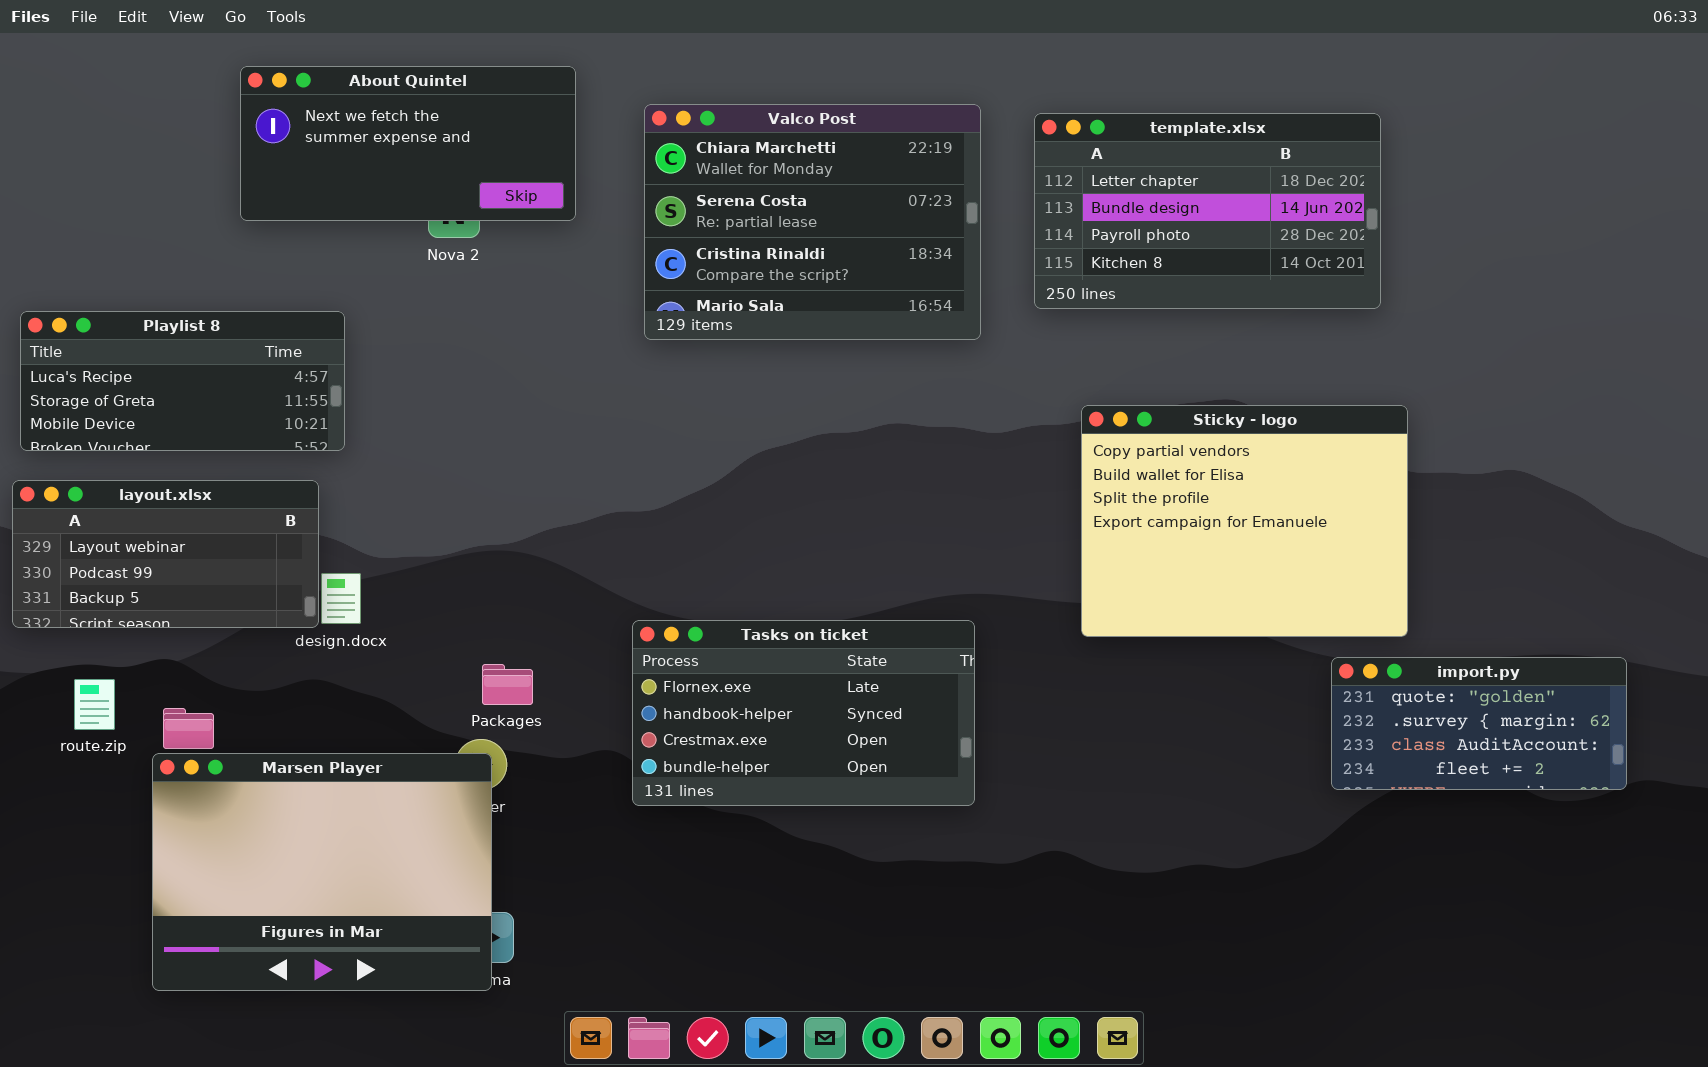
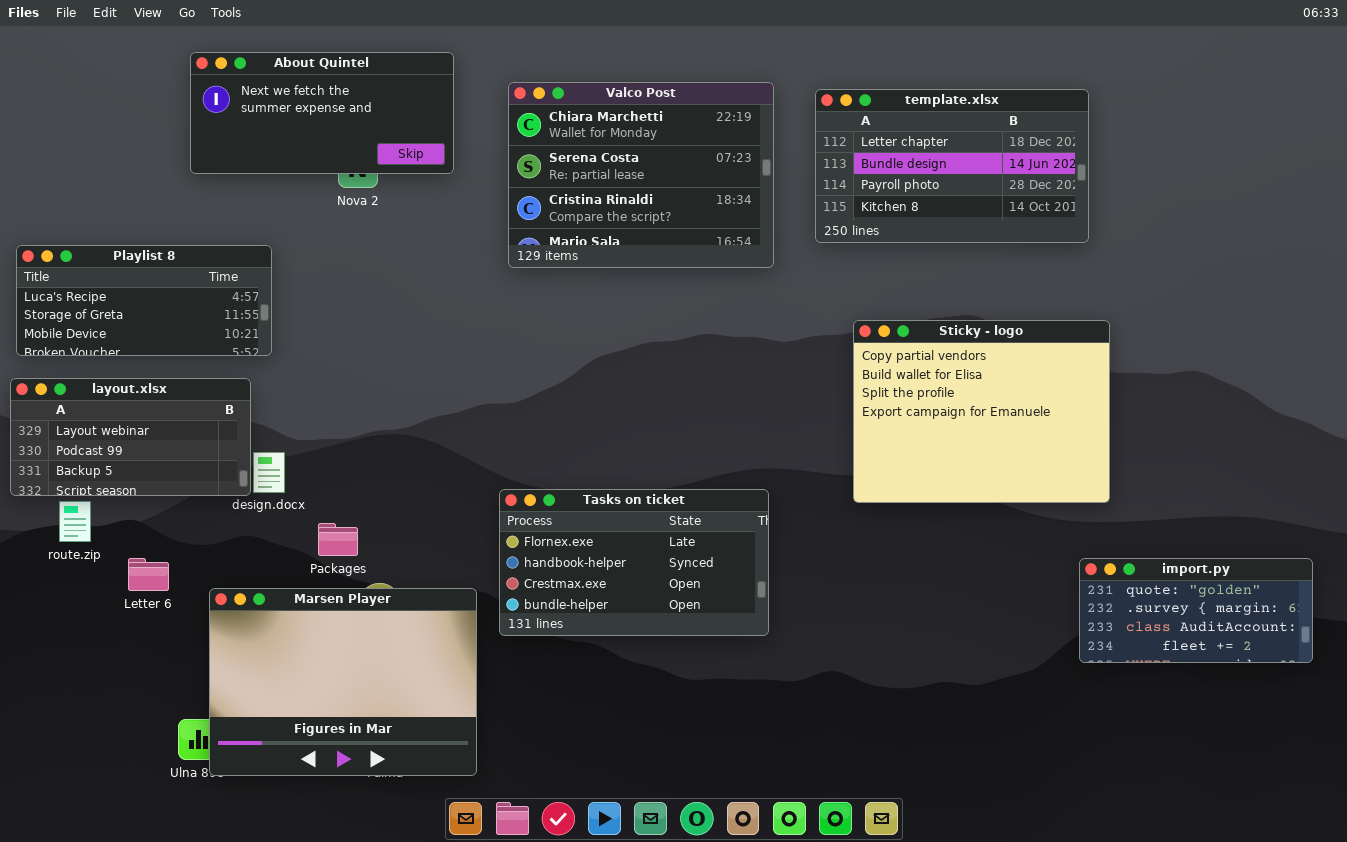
import.py: [1331,657,1627,790] -> [1079,558,1313,663], moved
Packages: [482,664,533,705] -> [318,523,358,556], moved
route.zip: [74,679,115,730] -> [59,501,91,542], moved
Marsen Player: [152,753,492,991] -> [209,588,477,776], moved

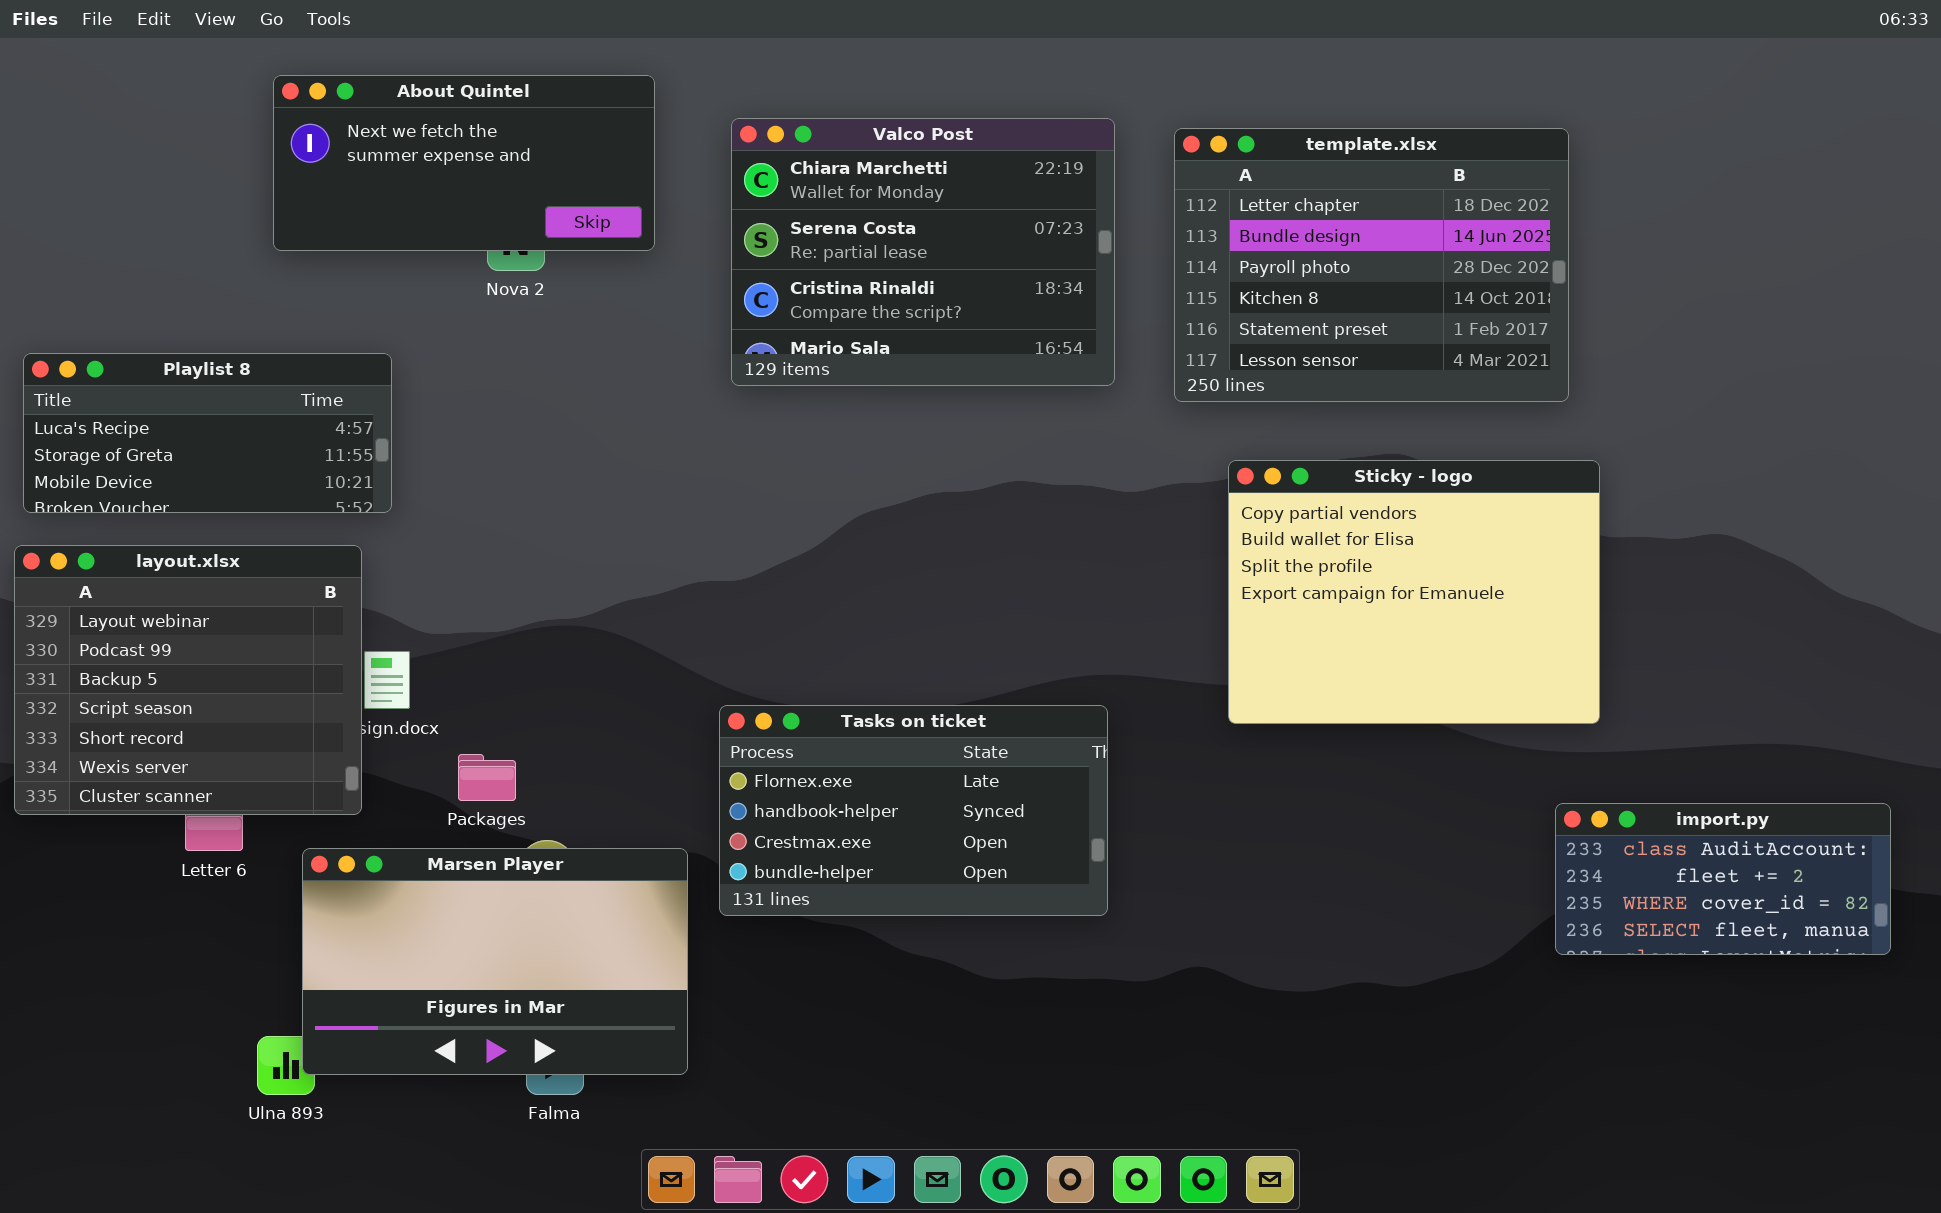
template.xlsx: [815,89,1089,243] -> [1174,128,1569,402], resized
layout.xlsx: [10,378,251,496] -> [14,545,362,815], resized
import.py: [1079,558,1313,663] -> [1555,803,1891,955], scrolled down 2 rows
Marsen Player: [209,588,477,776] -> [302,848,688,1075], resized

